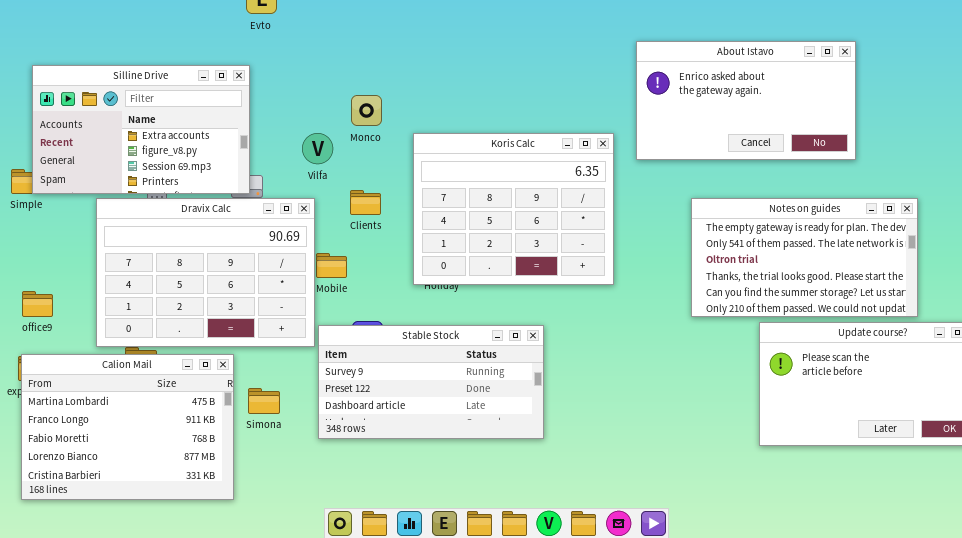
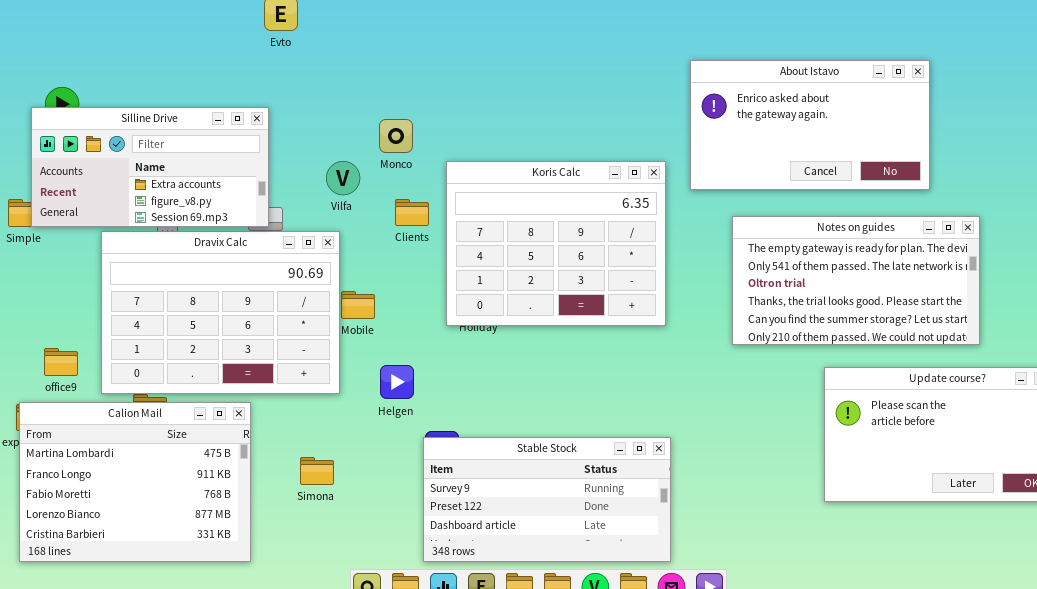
Silline Drive: [32,65,250,194] -> [31,107,269,227], resized
Clients: [350,190,381,215] -> [395,199,429,226], moved
Notes on guides: [691,198,918,317] -> [732,216,980,345], moved
office9: [22,291,53,317] -> [44,348,78,376], moved
Stable Stock: [318,325,544,439] -> [423,437,671,562], moved
Simona: [248,388,280,414] -> [300,457,334,485], moved

